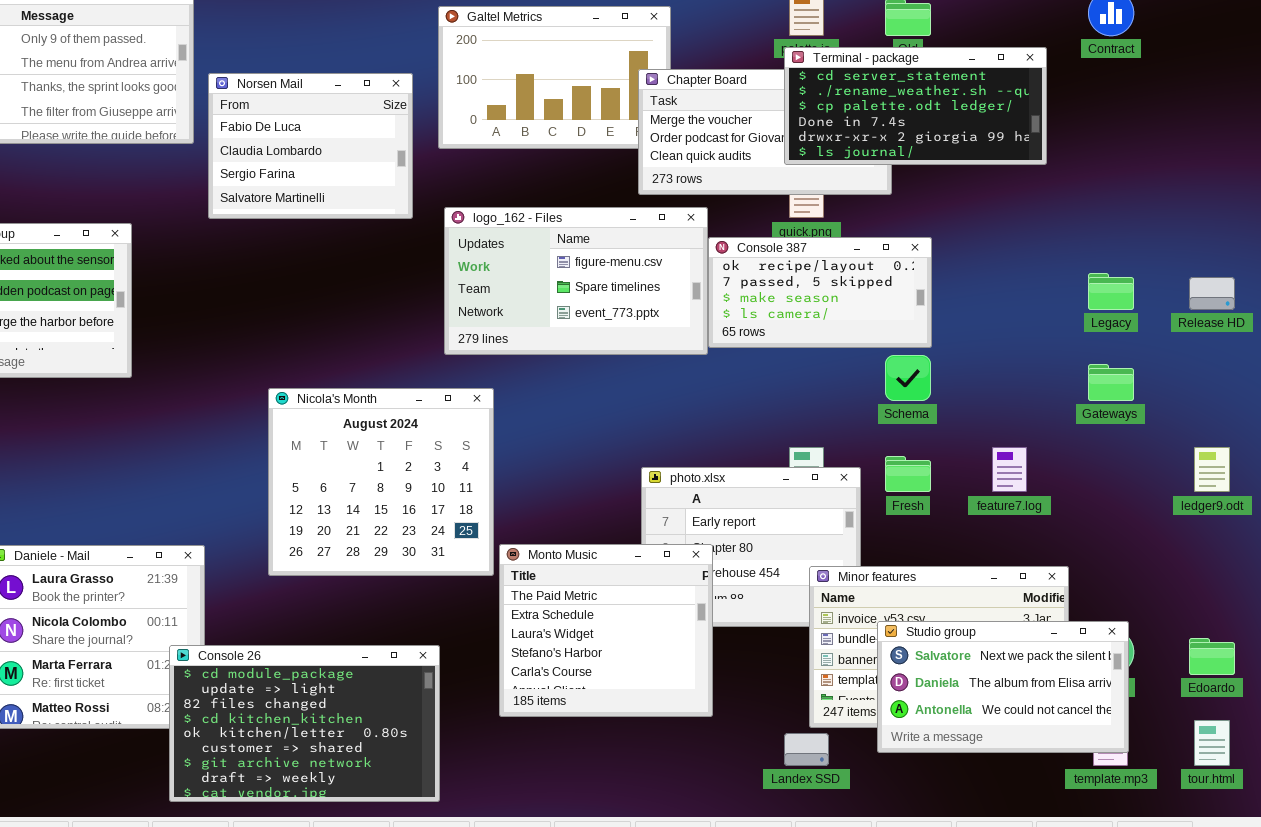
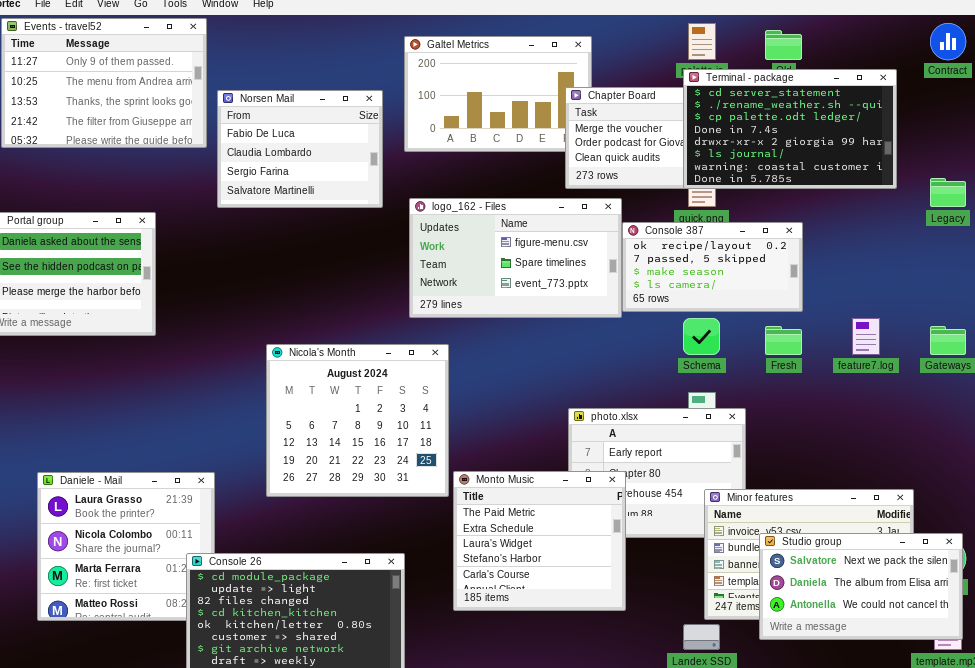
Terminal - package: [784,47,1047,165] -> [683,69,897,189], resized
Legacy: [1088,273,1134,310] -> [930,178,966,207], moved
Schema: [885,355,931,401] -> [683,318,720,355], moved
feature7.log: [992,447,1027,492] -> [852,318,880,355], moved
Fresh: [885,456,931,492] -> [765,326,802,355], moved

